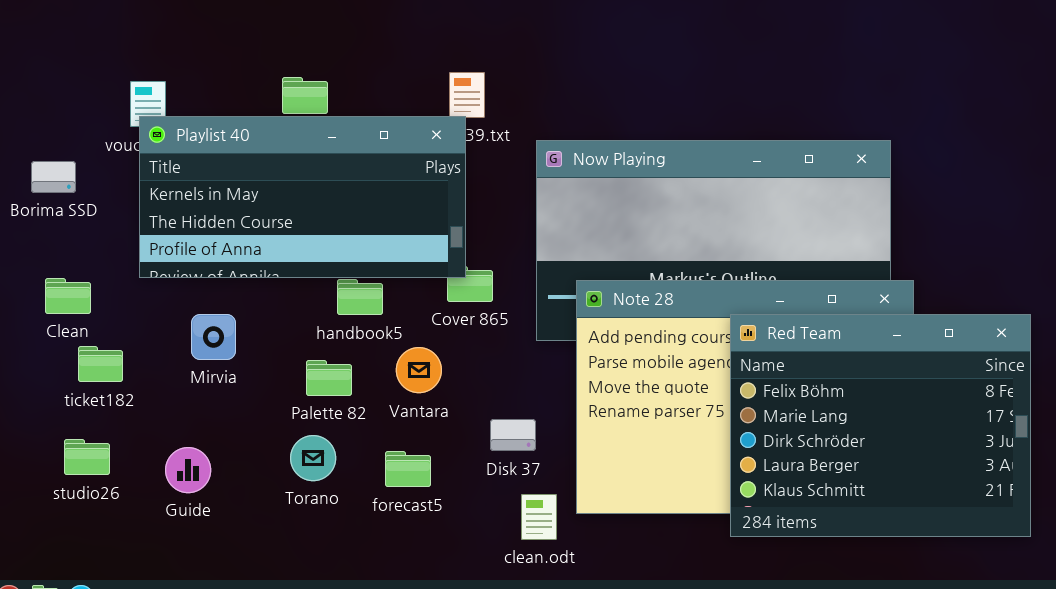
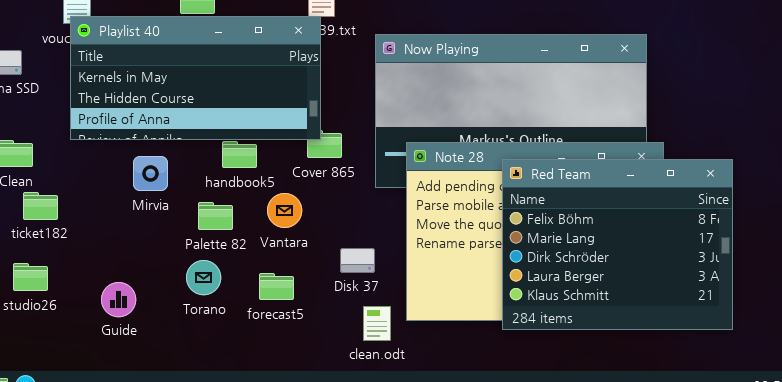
Mirvia: [191,314,236,360] -> [133,156,168,191], moved
Red Team: [730,314,1031,537] -> [502,159,733,330], moved
Guide: [165,447,211,493] -> [101,282,136,317], moved

